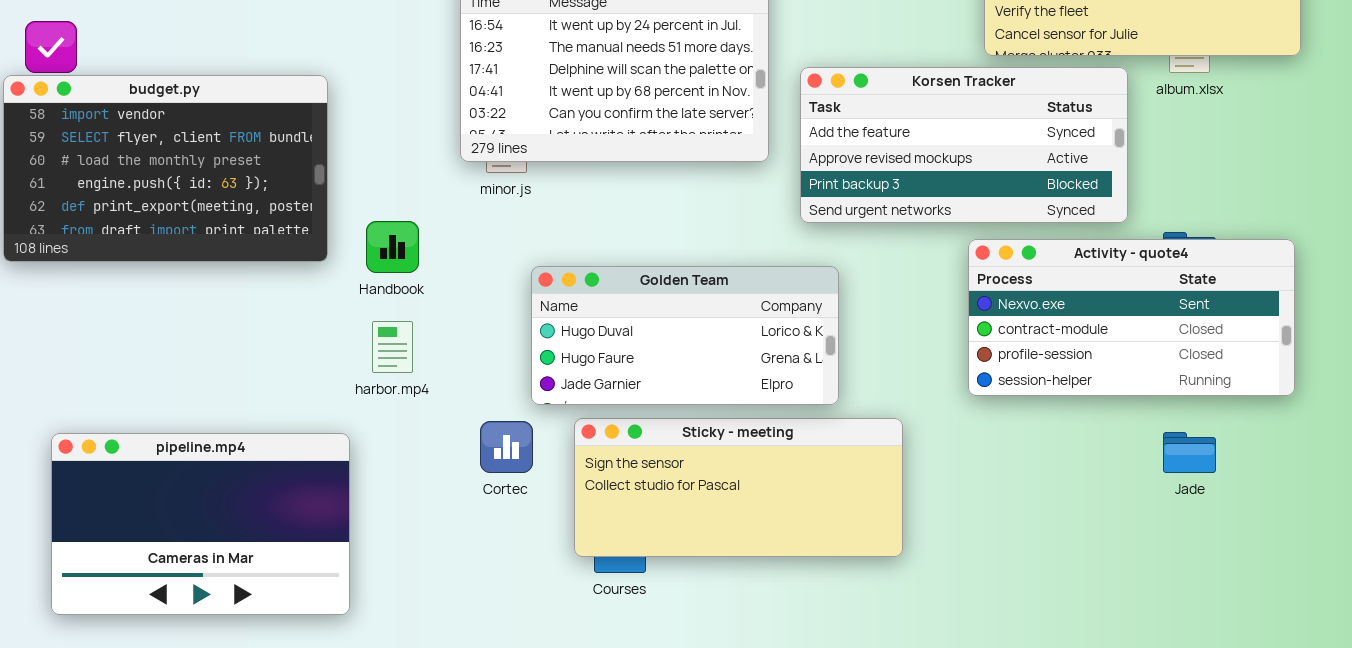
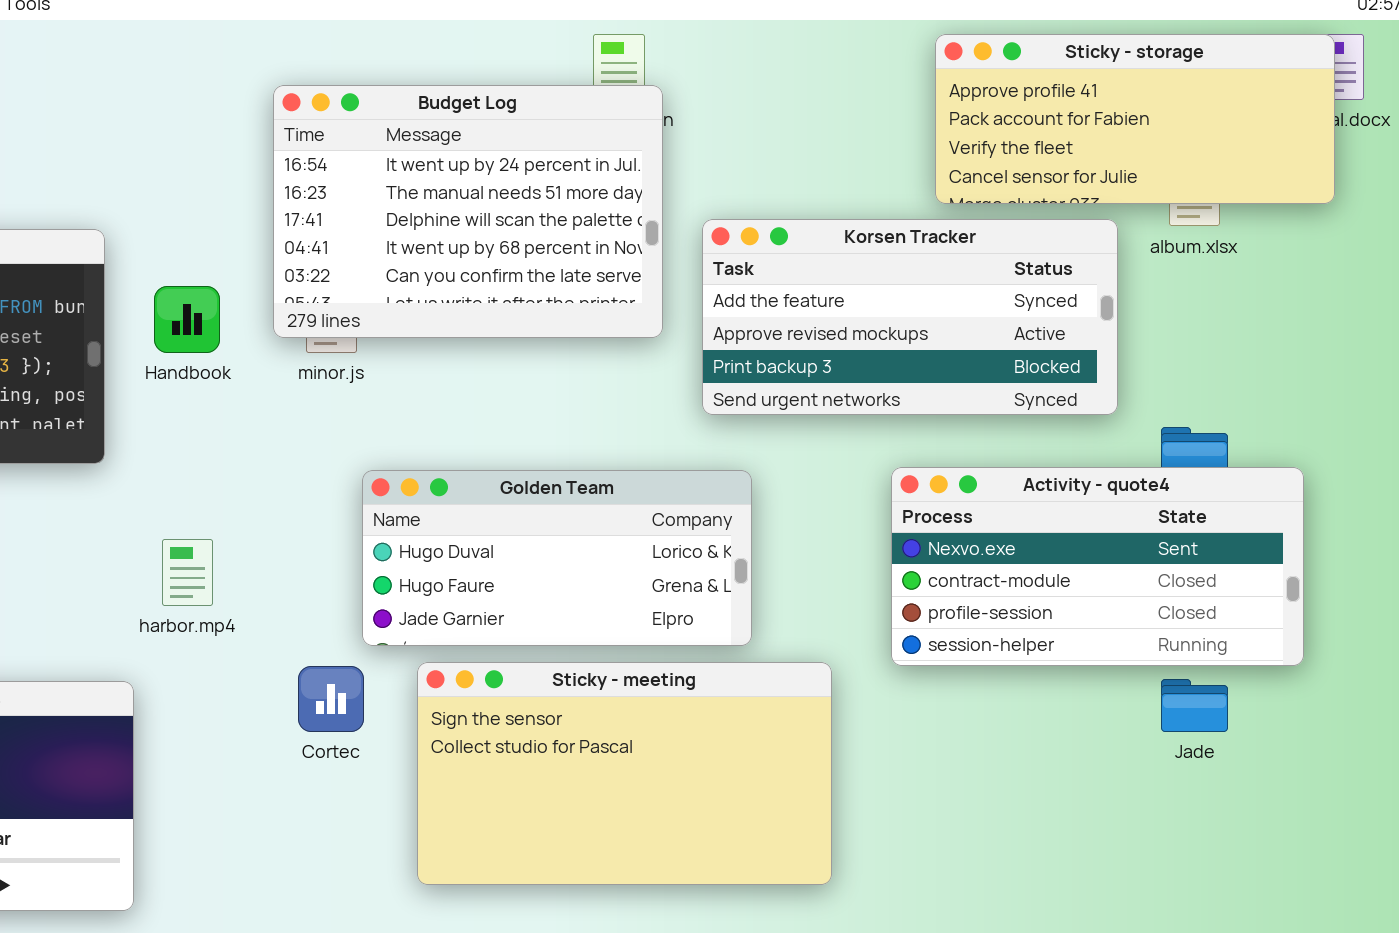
Handbook: [366,221,419,273] -> [154,286,220,353], moved
Activity - quote4: [968,239,1295,396] -> [891,467,1304,666], moved
Sticky - meeting: [574,418,903,557] -> [417,662,832,885], resized

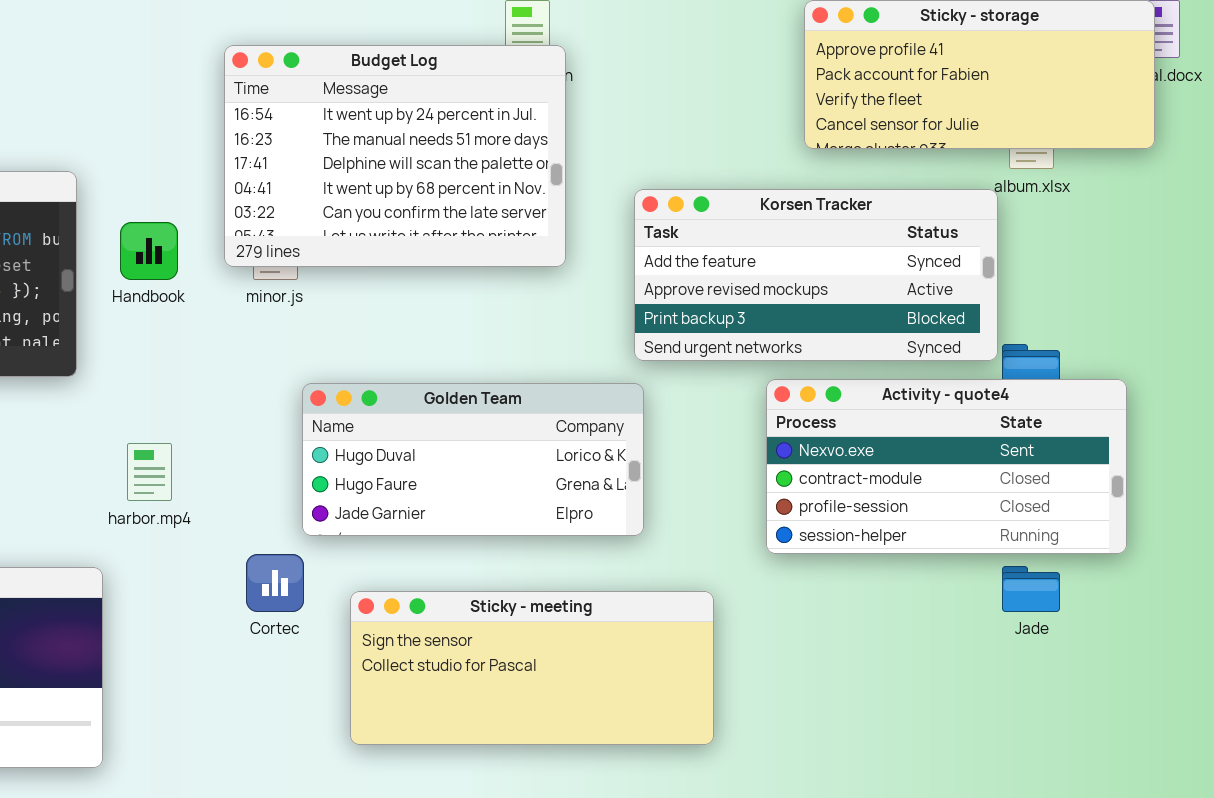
Korsen Tracker: [702,219,1118,415] -> [634,189,998,361], moved
Sticky - meeting: [417,662,832,885] -> [350,591,714,745], resized

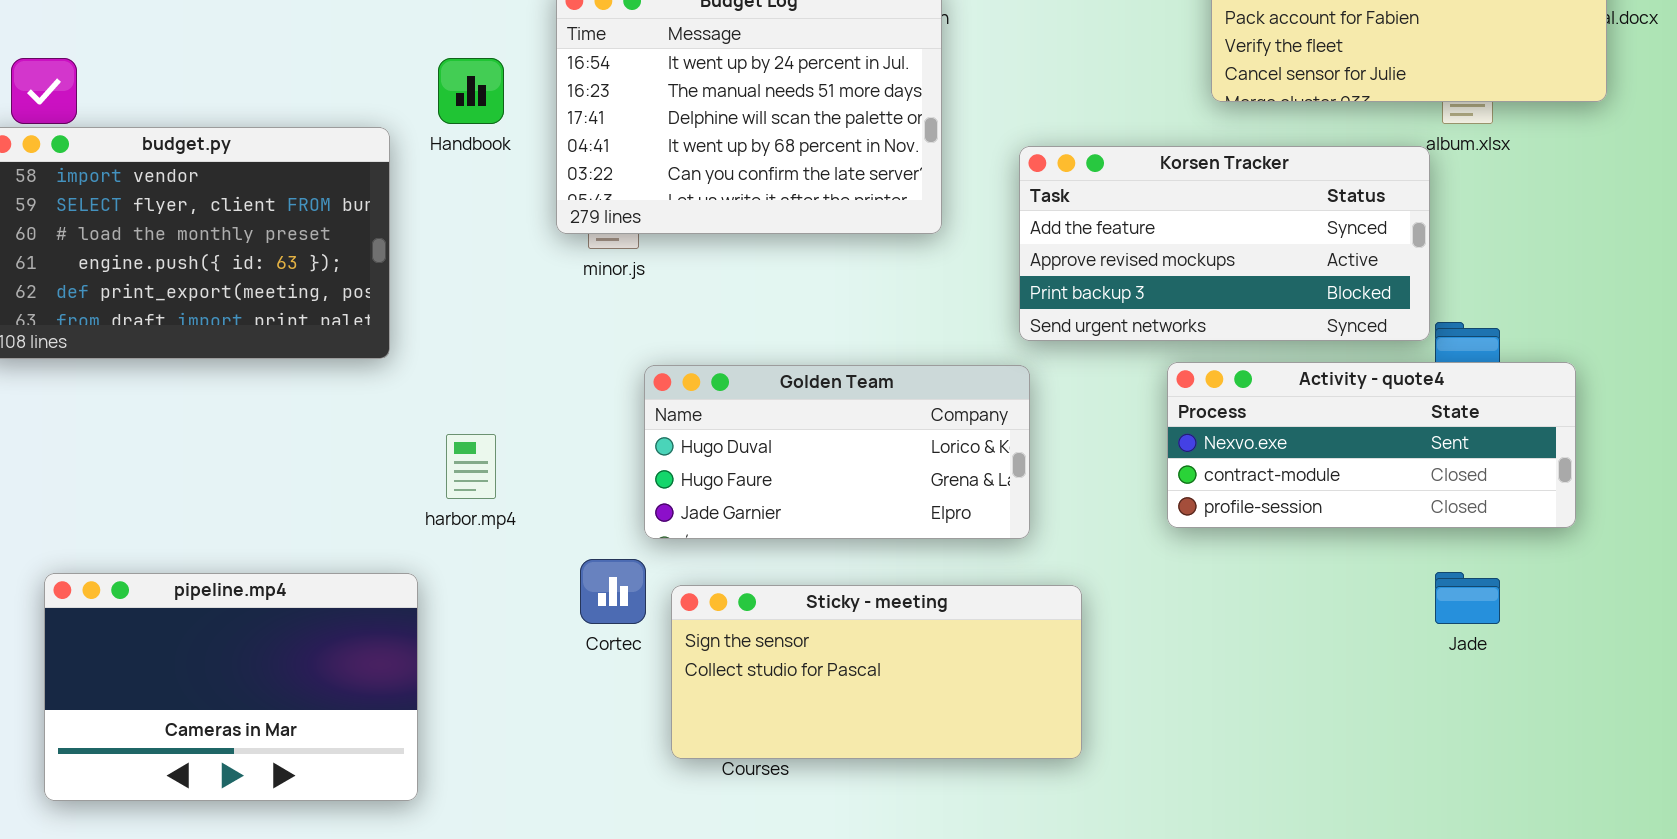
Handbook: [120,222,178,280] -> [438,58,504,124], moved
Activity - quote4: [766,379,1127,554] -> [1167,362,1576,528], resized
Sticky - meeting: [350,591,714,745] -> [671,585,1082,759], moved

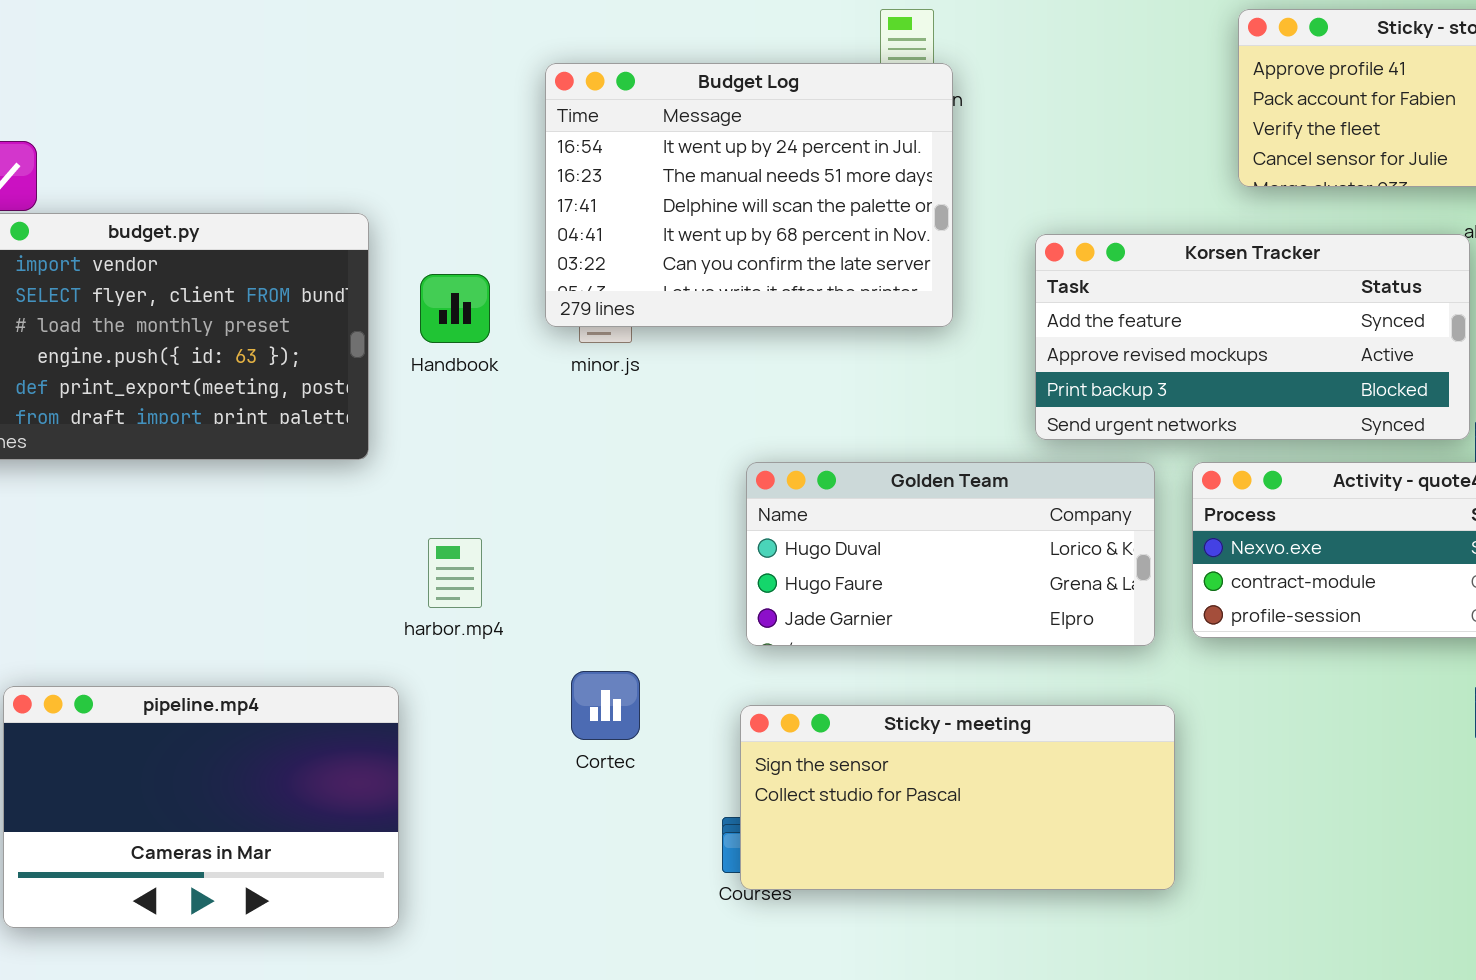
Handbook: [438,58,504,124] -> [420,274,490,343], moved
Golden Team: [644,365,1030,539] -> [746,462,1155,646], moved
Sticky - meeting: [671,585,1082,759] -> [740,705,1175,890], moved

